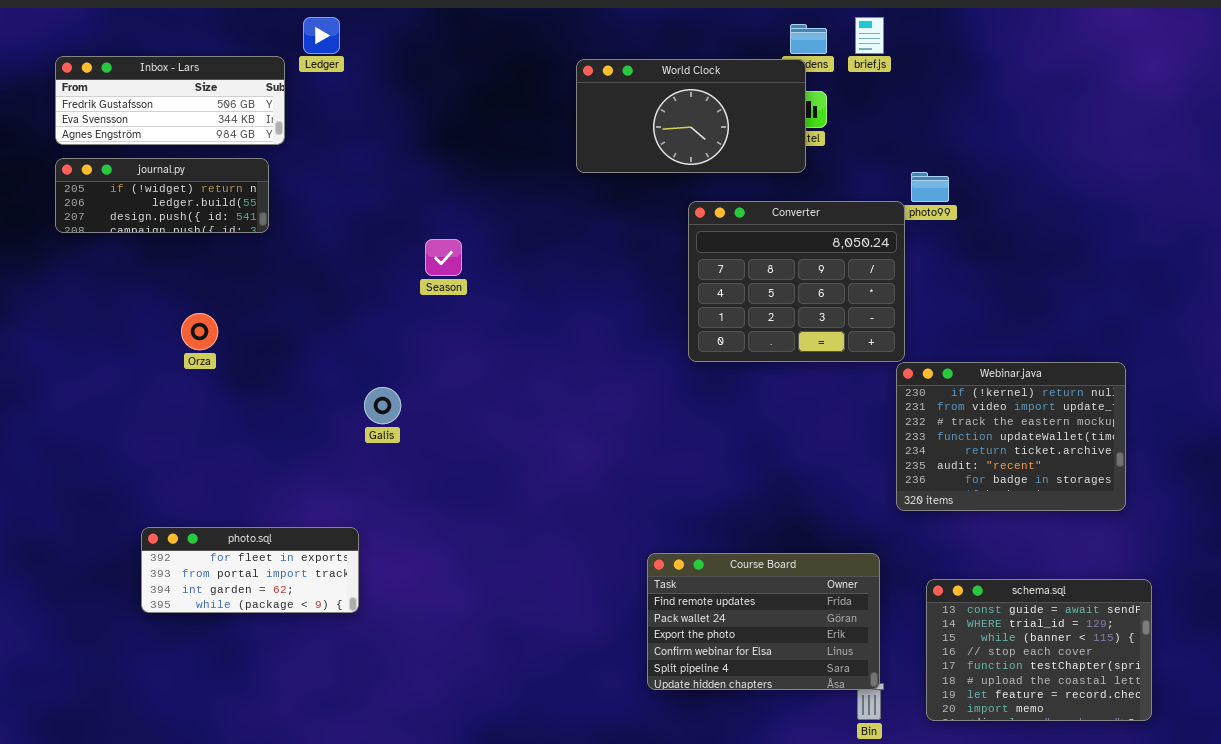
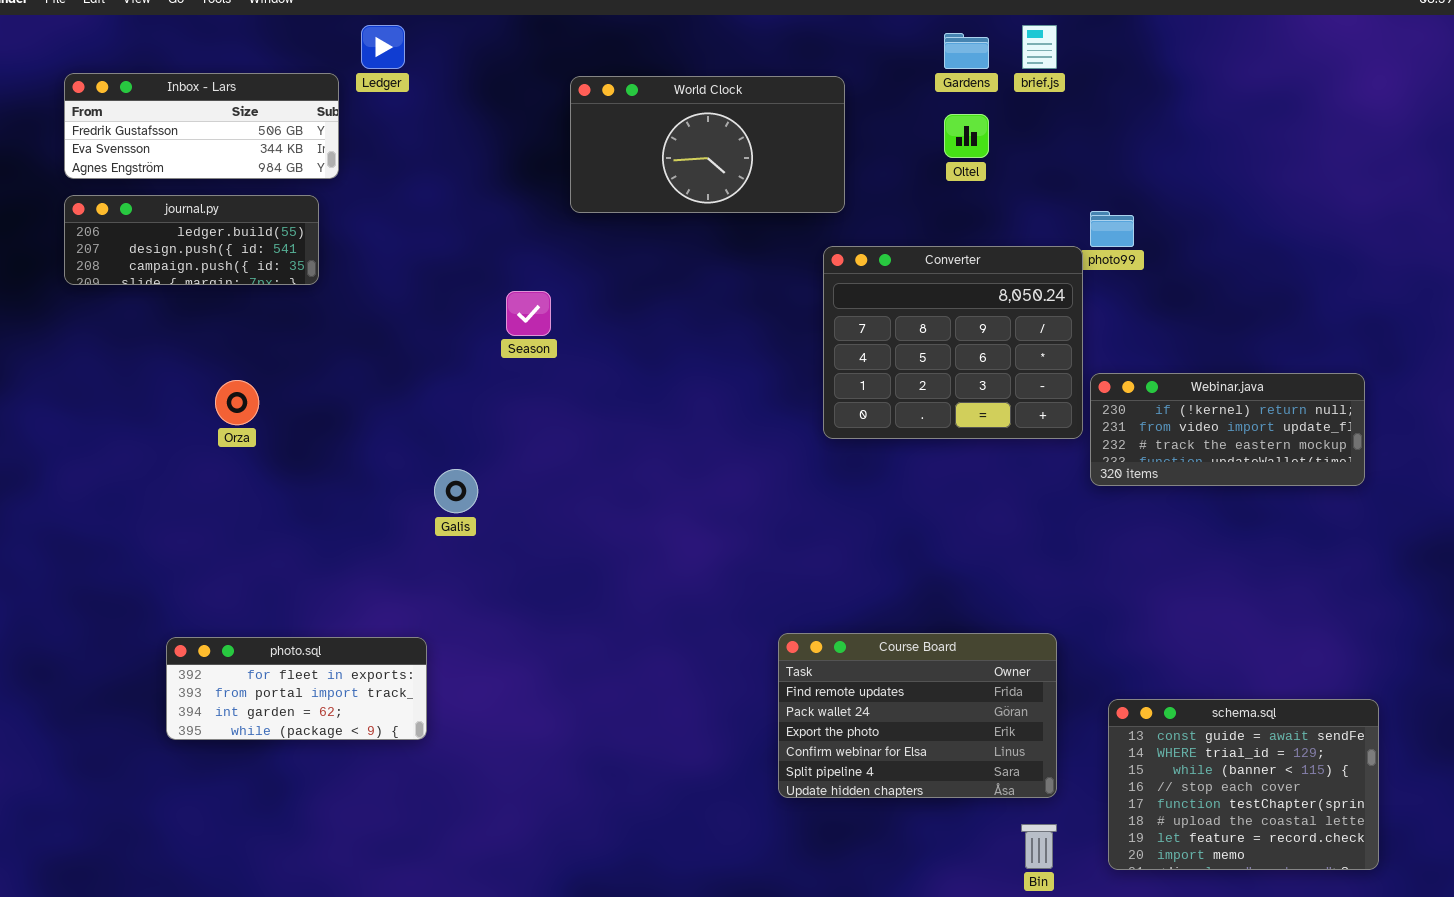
World Clock: [576,59,806,173] -> [570,76,845,213], moved
journal.py: [55,158,269,233] -> [64,195,319,285], scrolled down 1 row
Webinar.java: [896,362,1126,511] -> [1090,373,1365,486], moved, resized
Course Board: [647,553,880,690] -> [778,633,1057,798], moved

